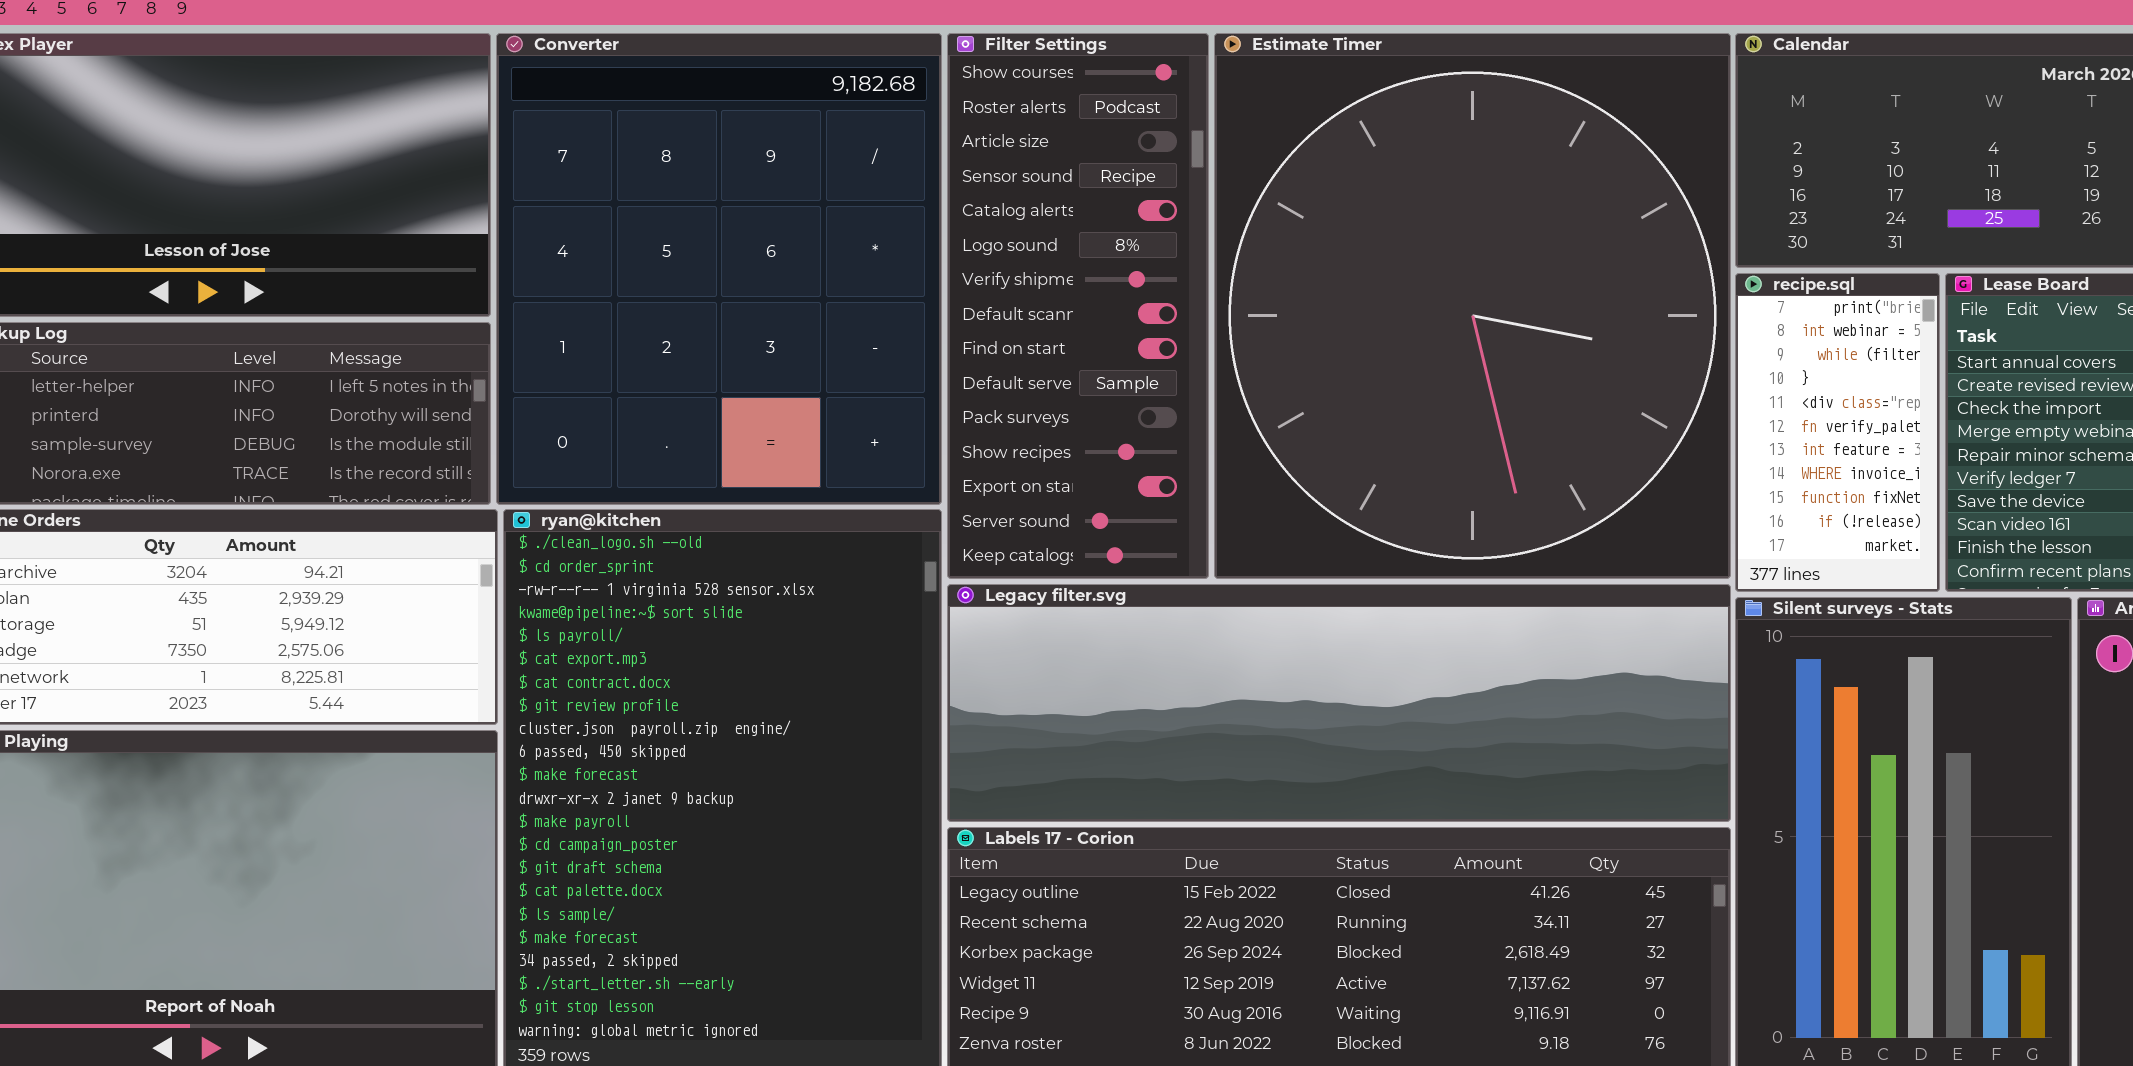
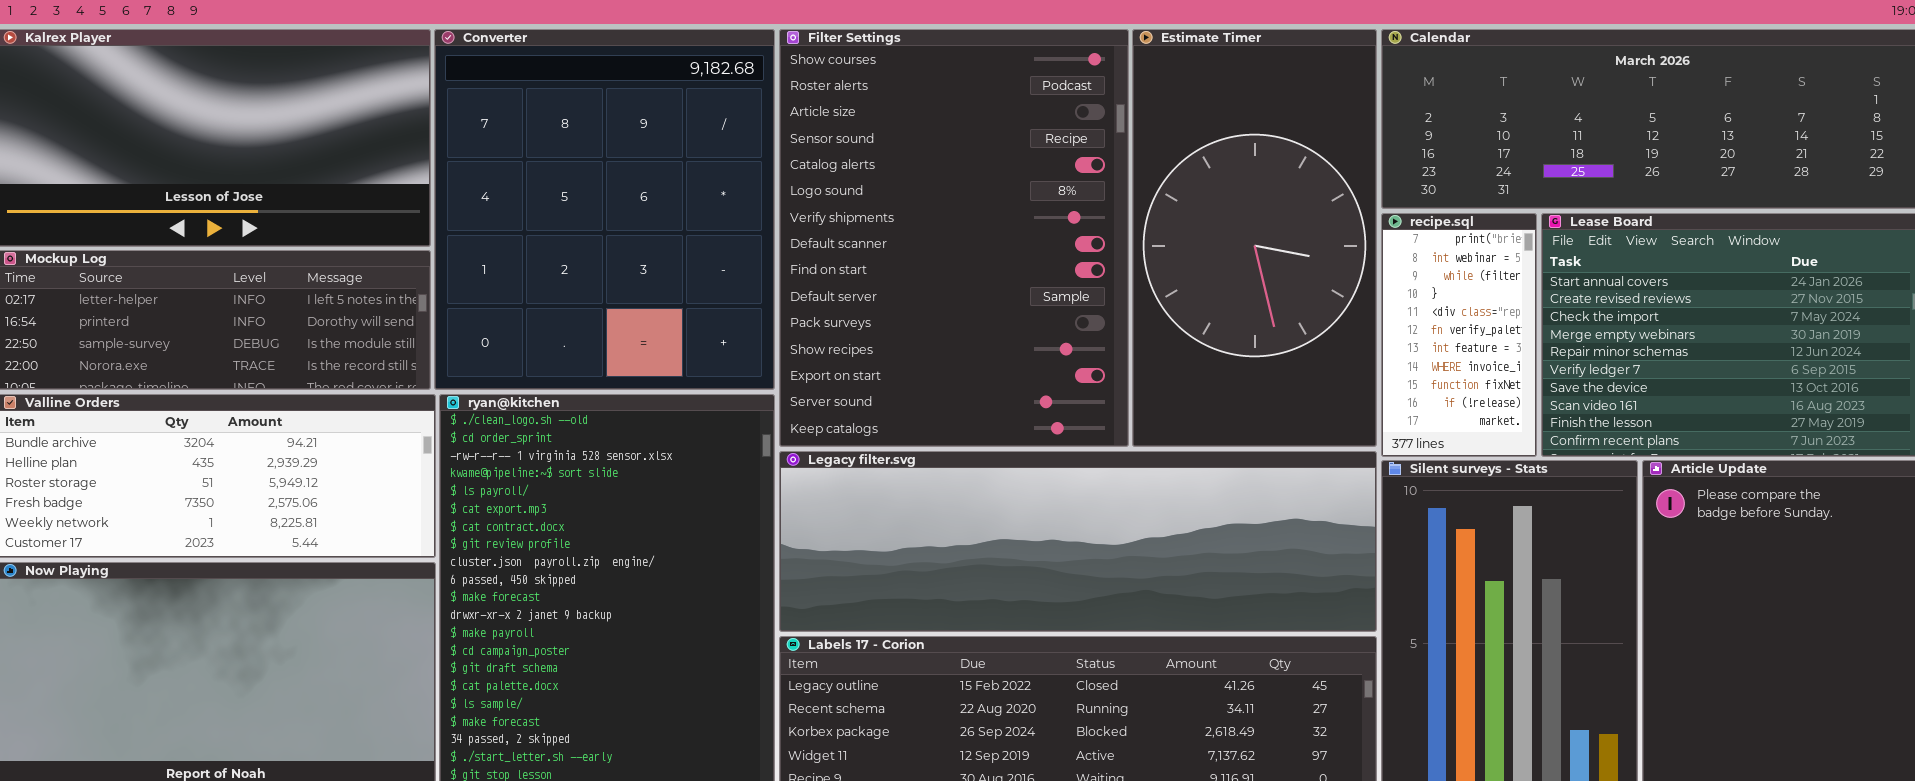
Filter Settings: [947,33,1209,579] -> [779,29,1129,447], resized
Estimate Timer: [1214,33,1731,579] -> [1132,29,1377,447], resized

